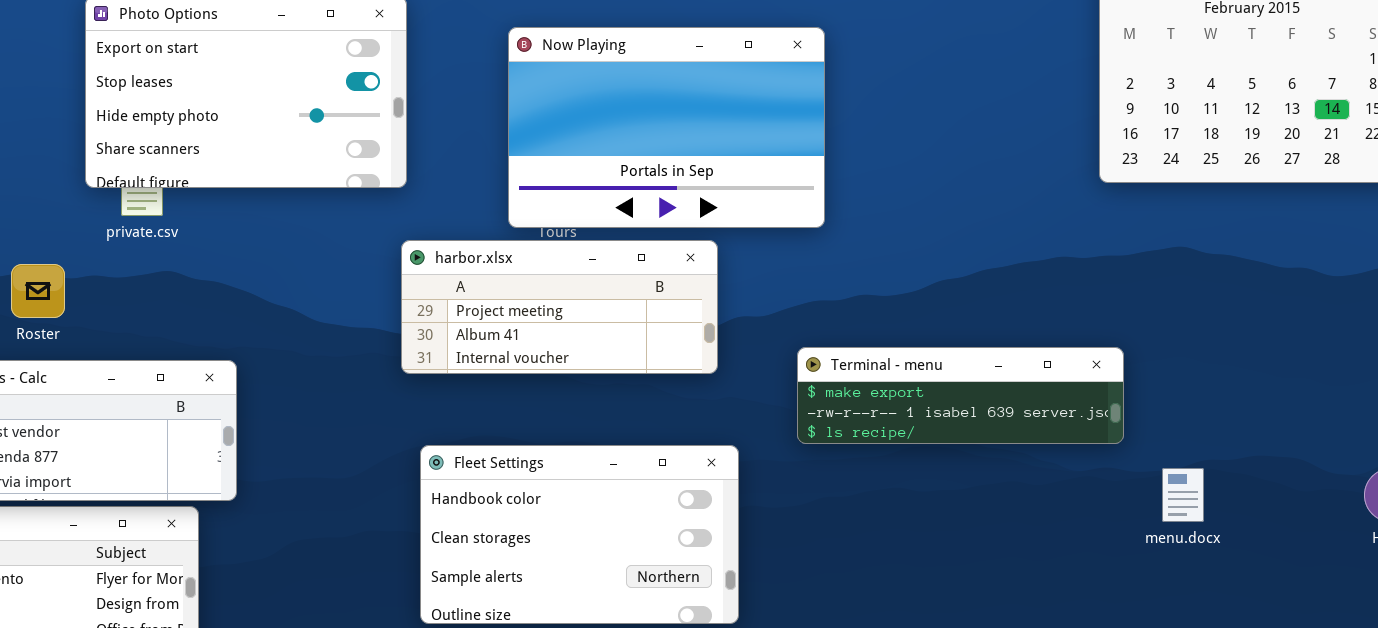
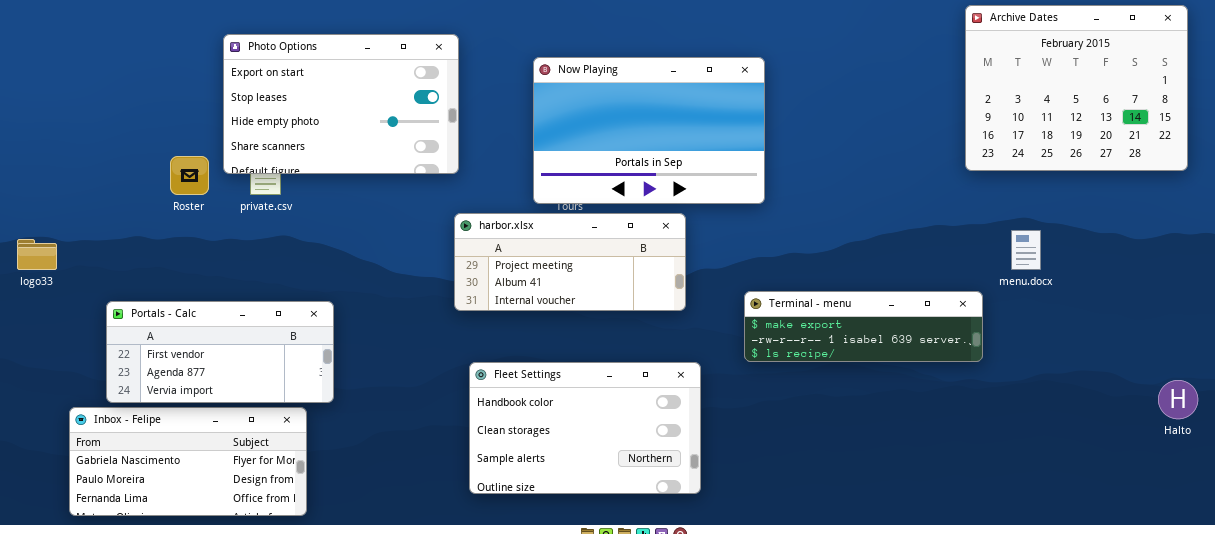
Roster: [11,264,65,318] -> [170,156,209,195], moved
menu.docx: [1162,468,1204,522] -> [1011,230,1041,270], moved

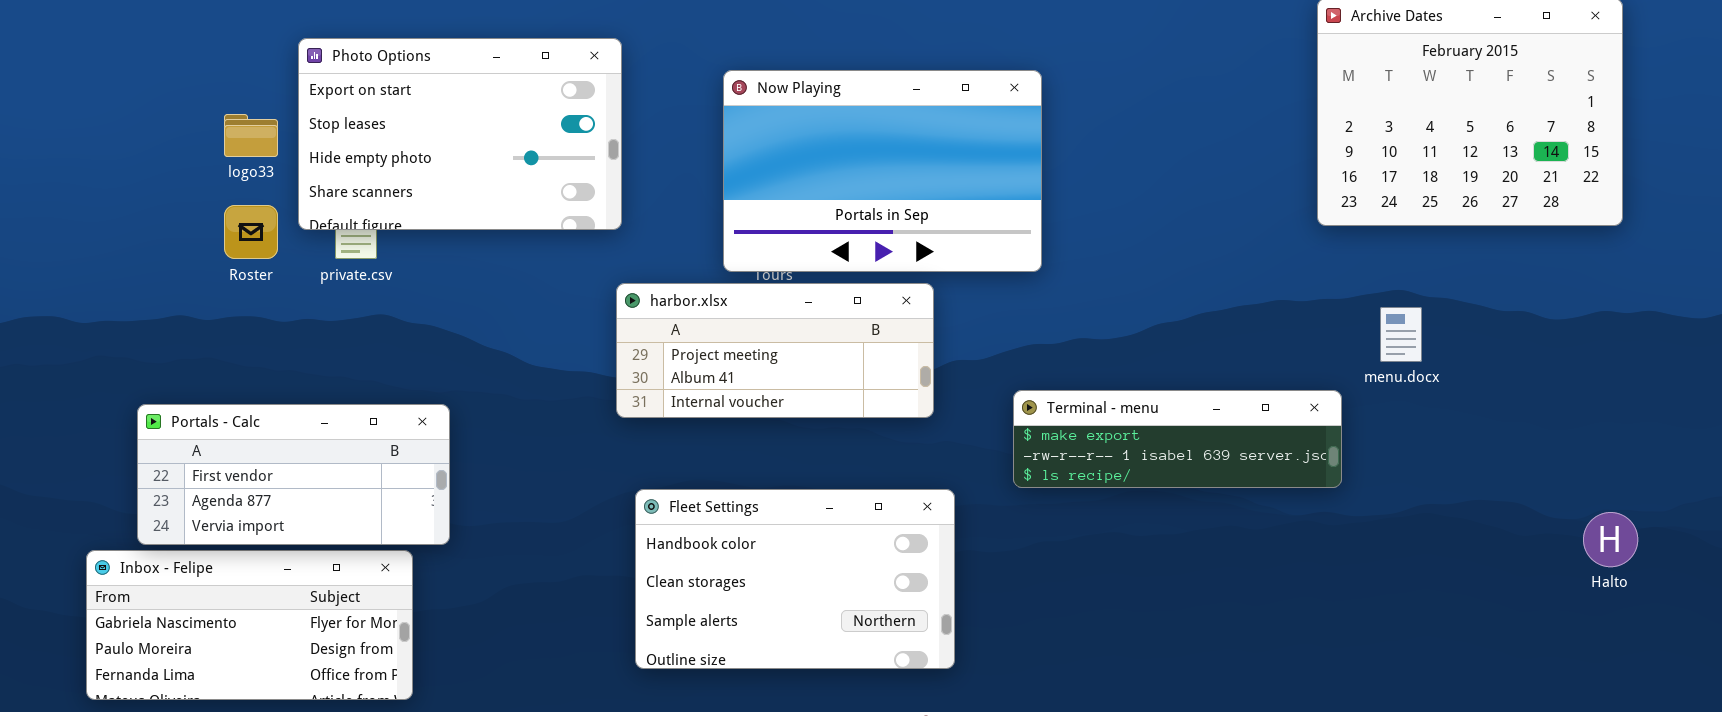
logo33: [17,239,57,270] -> [224,114,278,157], moved

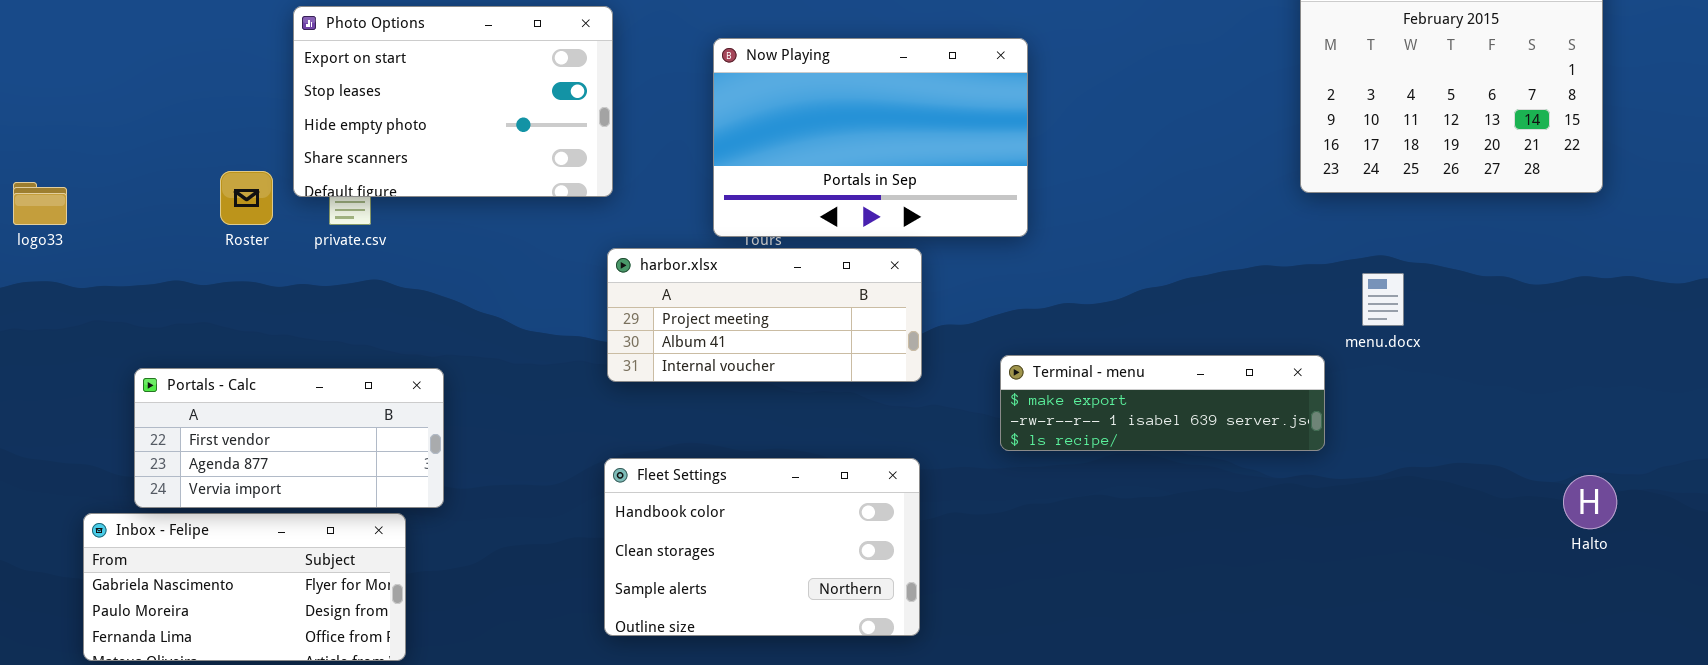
logo33: [224,114,278,157] -> [13,182,67,225], moved
Fleet Settings: [635,489,955,669] -> [604,458,920,636], moved

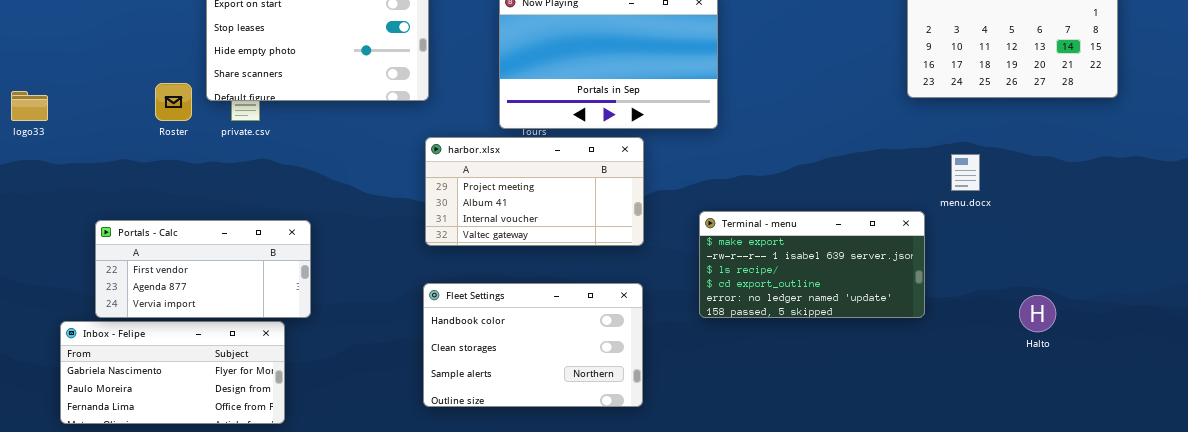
harbor.xlsx: [607,248,922,382] -> [425,137,644,246], resized
Terminal - menu: [1000,355,1325,451] -> [699,211,925,318], resized
Halto: [1563,475,1617,529] -> [1019,295,1056,332], moved

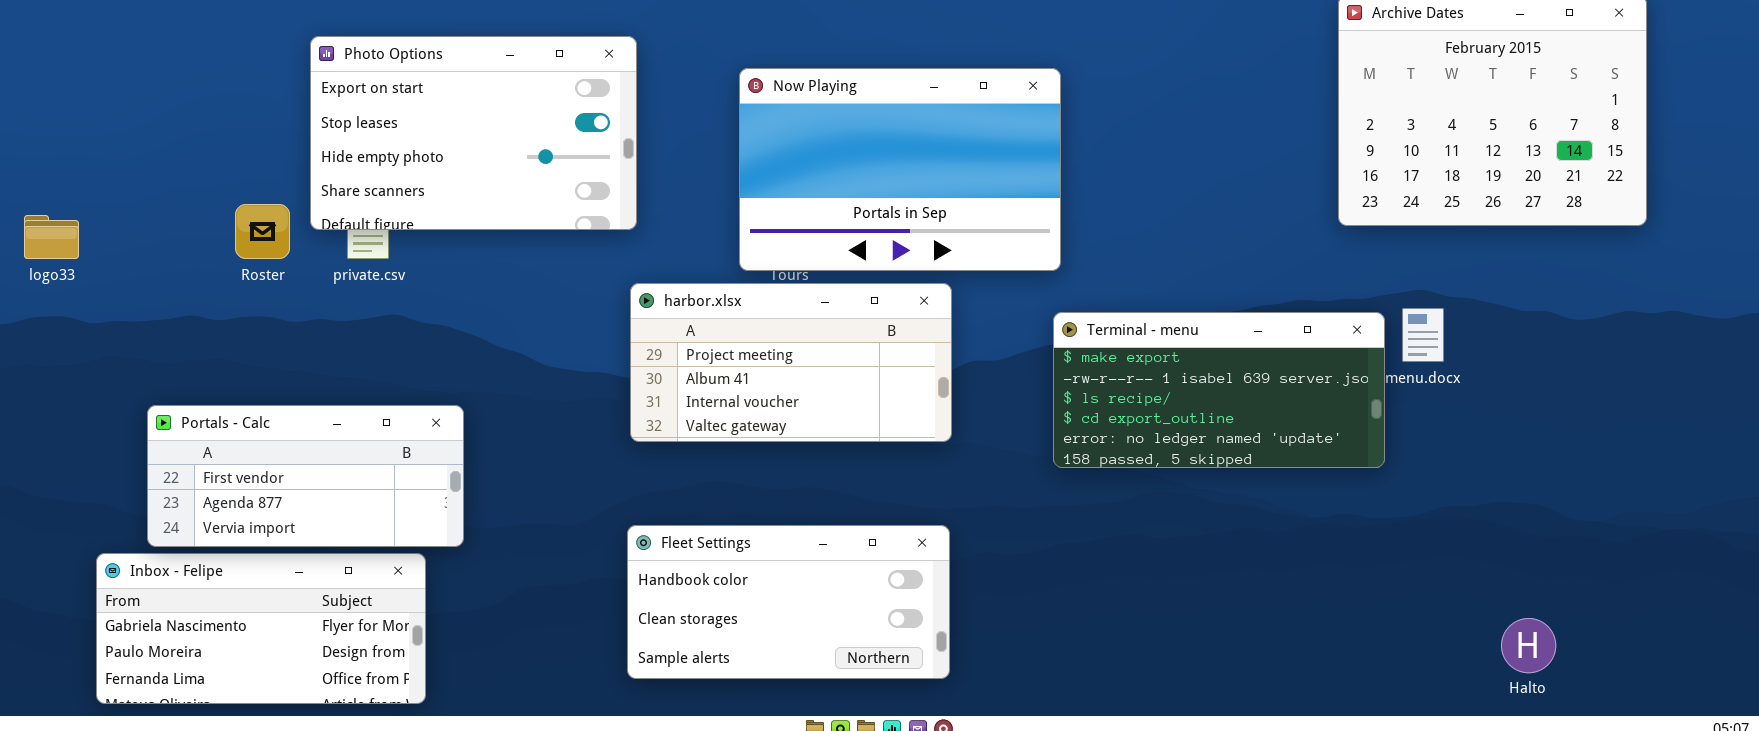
Terminal - menu: [699,211,925,318] -> [1053,312,1385,468], moved
Fleet Settings: [423,283,643,407] -> [627,525,950,679], resized
Halto: [1019,295,1056,332] -> [1501,618,1556,673], moved

